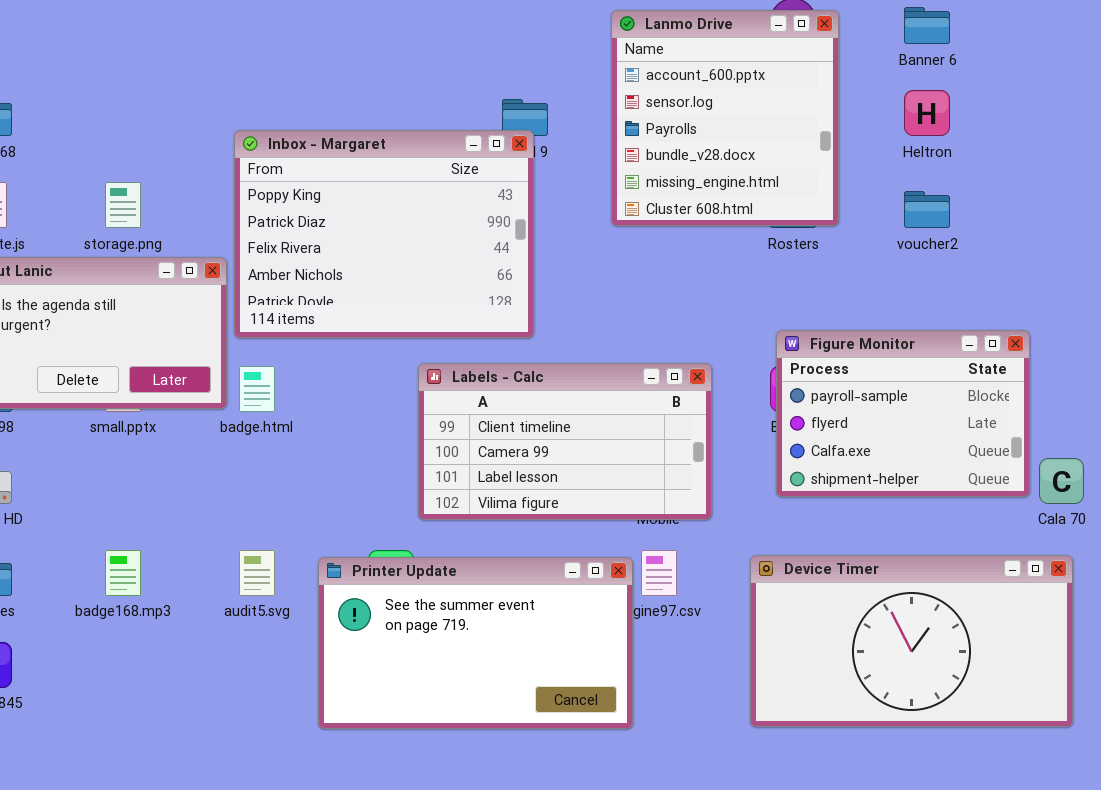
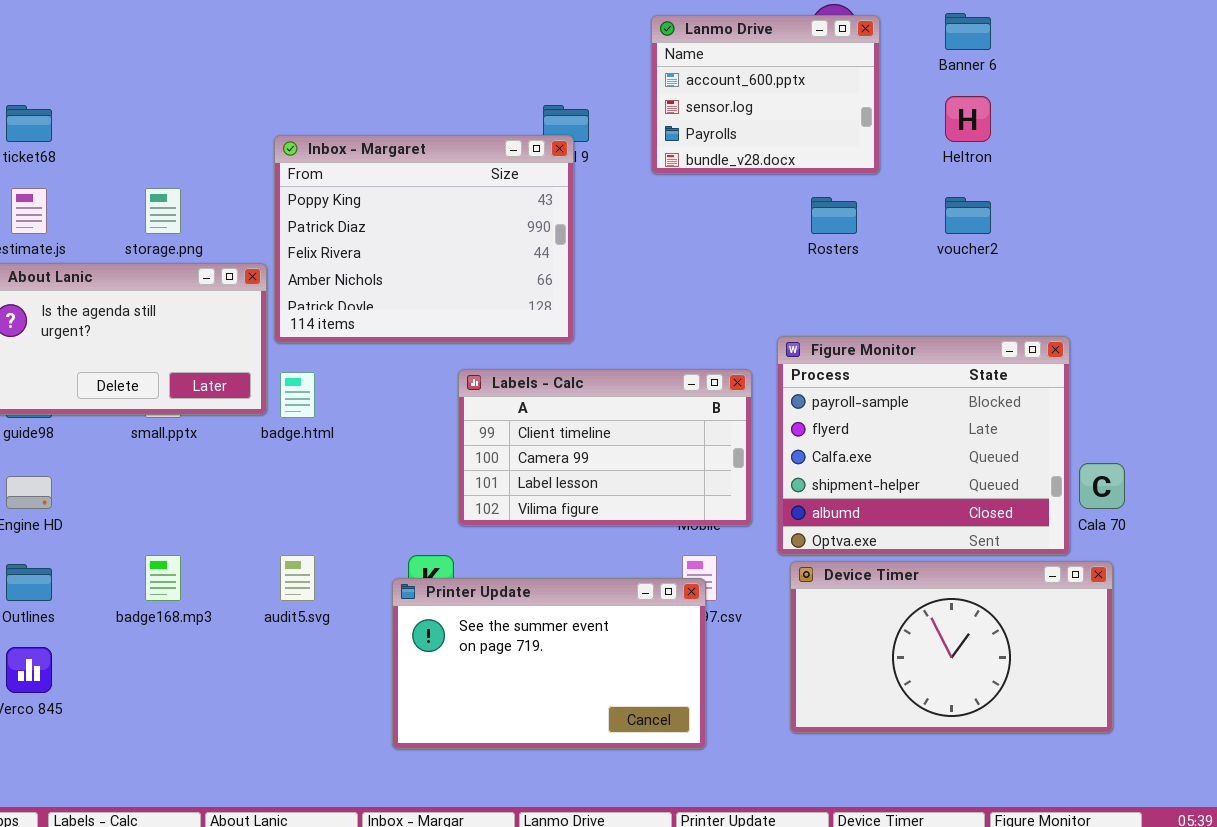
Lanmo Drive: [611,10,839,226] -> [651,15,880,174], resized
Figure Monitor: [776,330,1030,497] -> [777,336,1070,555], resized
Printer Update: [318,557,633,729] -> [392,578,706,749], moved

